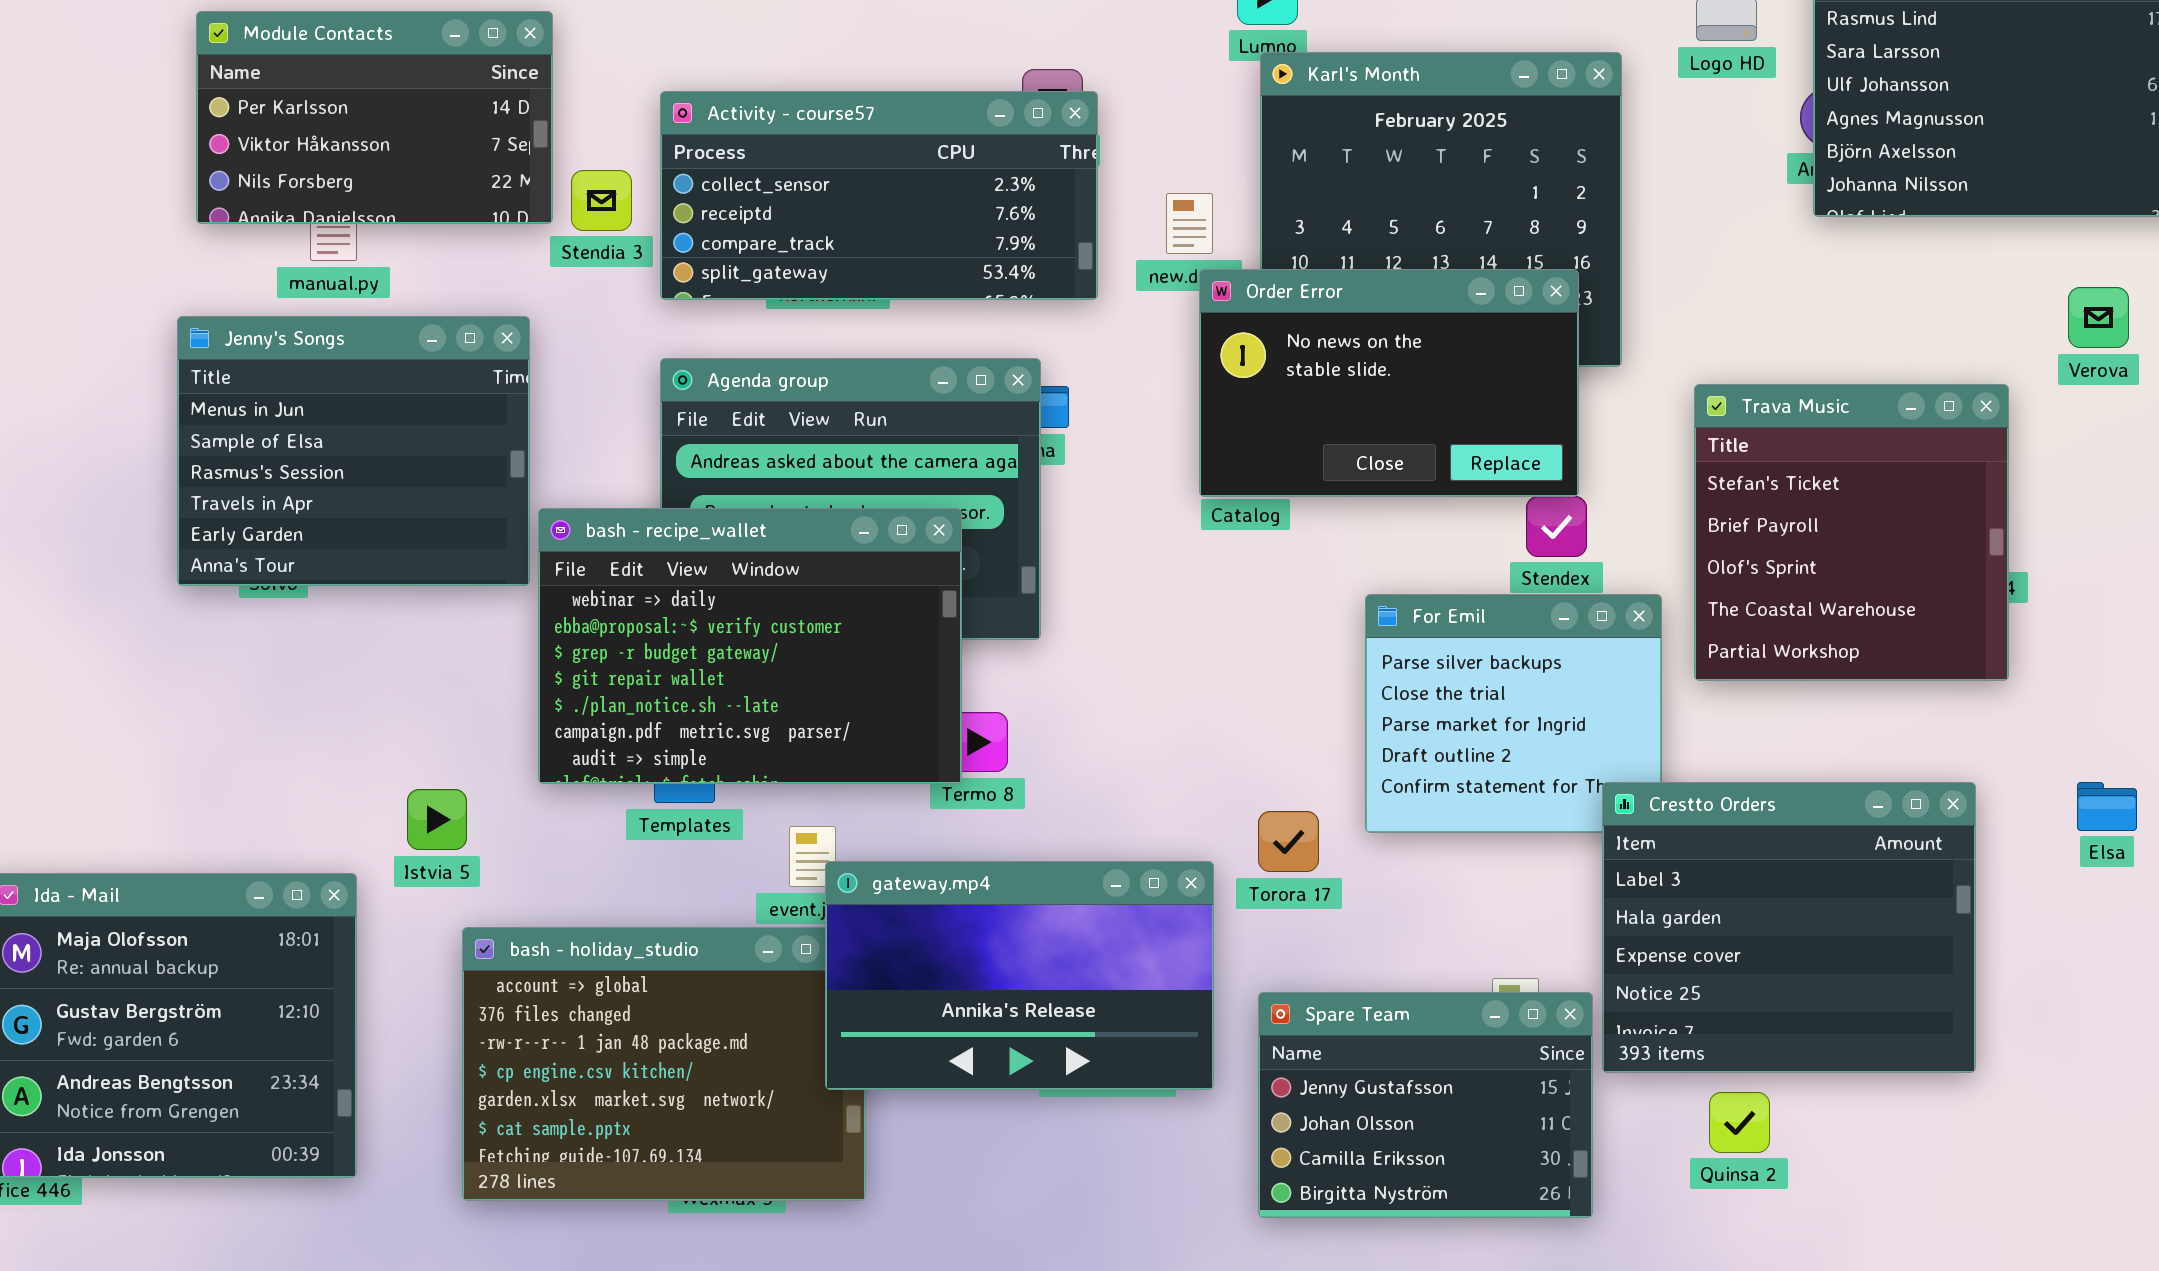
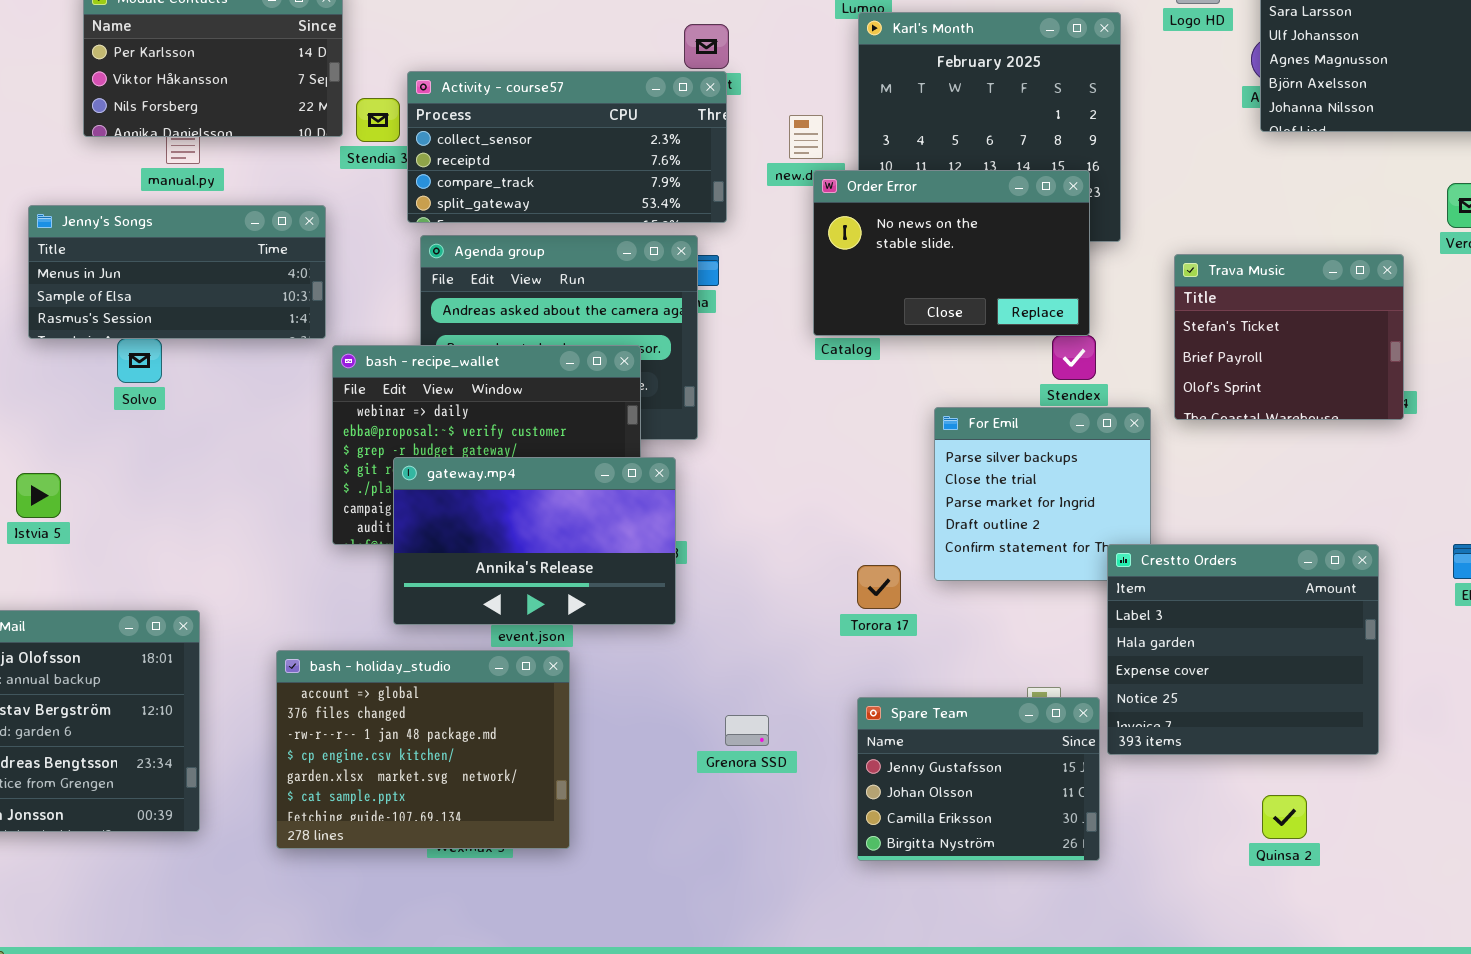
Activity - course57: [660,91,1098,300] -> [407,71,727,223], moved
Jenny's Songs: [177,316,530,586] -> [28,205,326,339], resized
Trava Music: [1694,384,2009,681] -> [1174,254,1404,420], resized
Istvia 5: [407,789,467,850] -> [16,473,61,518], moved
gateway.mp4: [825,861,1214,1090] -> [393,457,676,625], moved
Quinsa 2: [1709,1092,1770,1153] -> [1262,795,1307,839], moved

